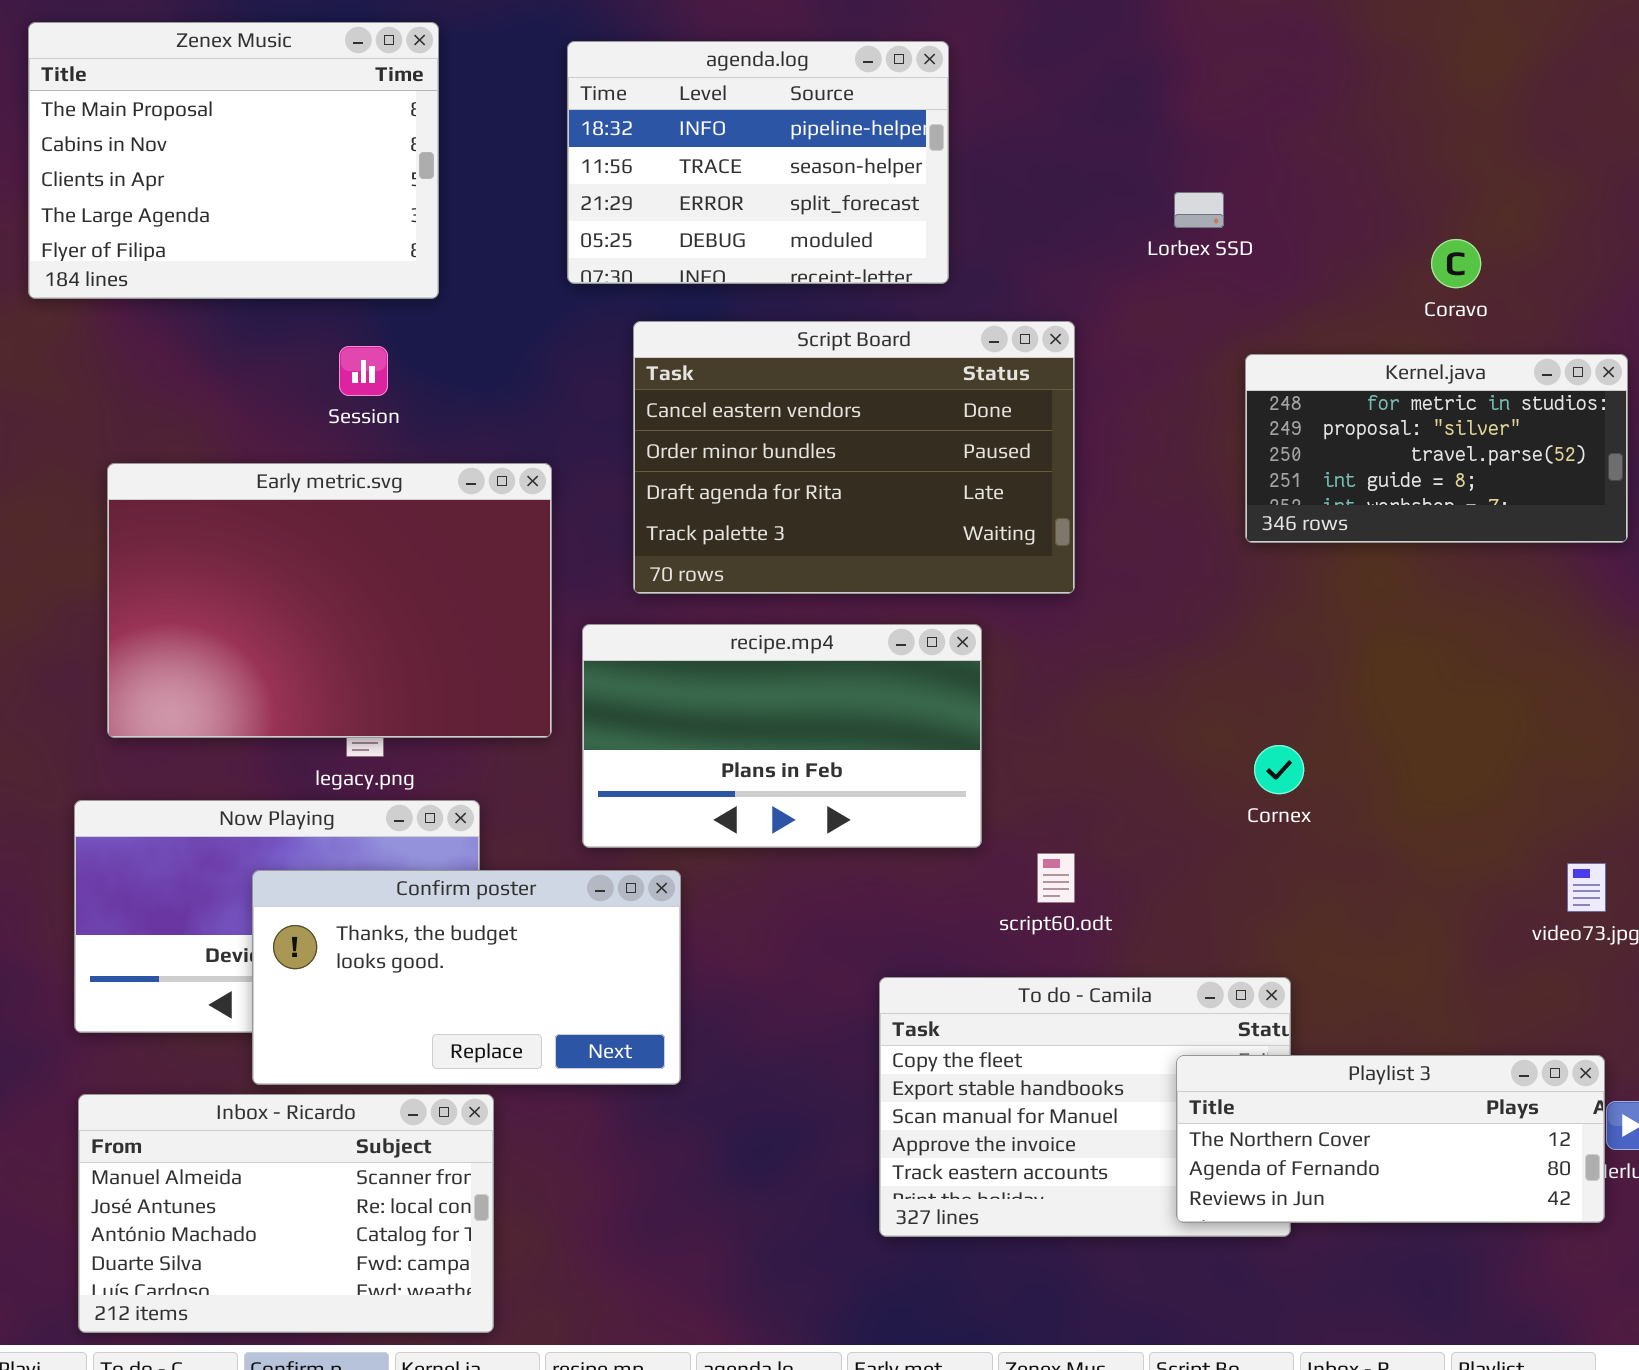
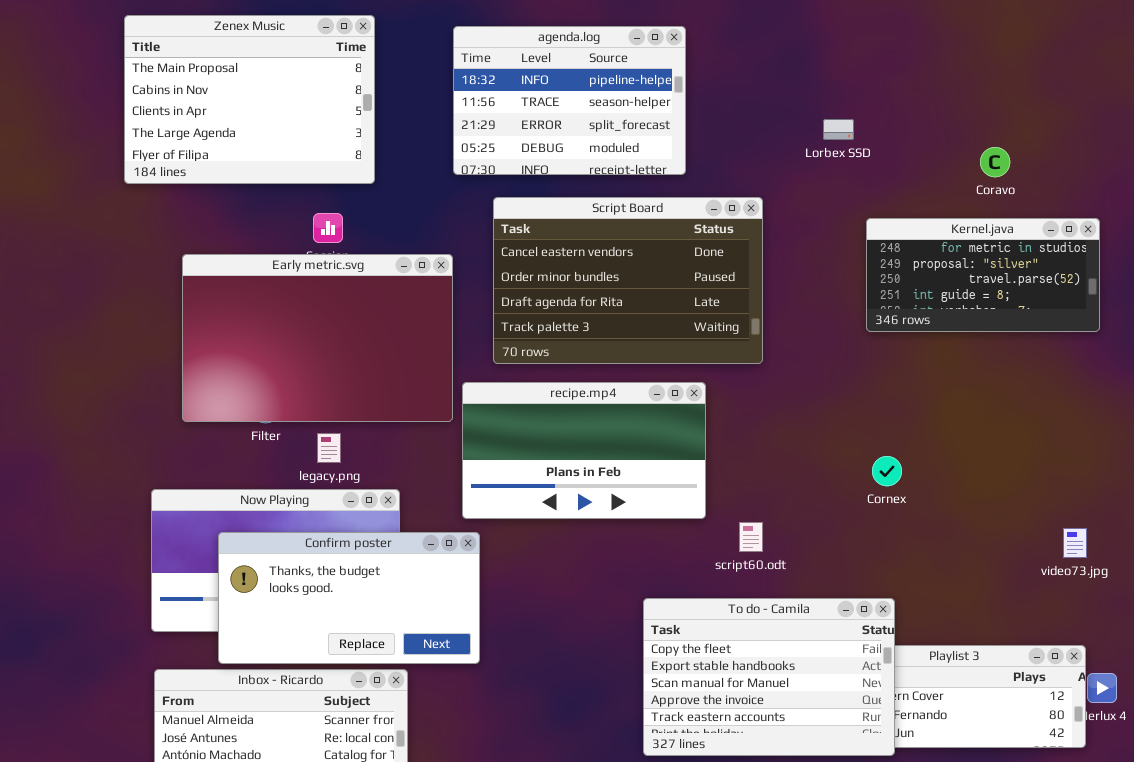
Early metric.svg: [107,463,552,738] -> [182,254,453,422], moved
Confirm poster: [252,870,681,1085] -> [218,532,480,664], moved
To do - Camila: [879,977,1291,1237] -> [643,598,895,756], raised

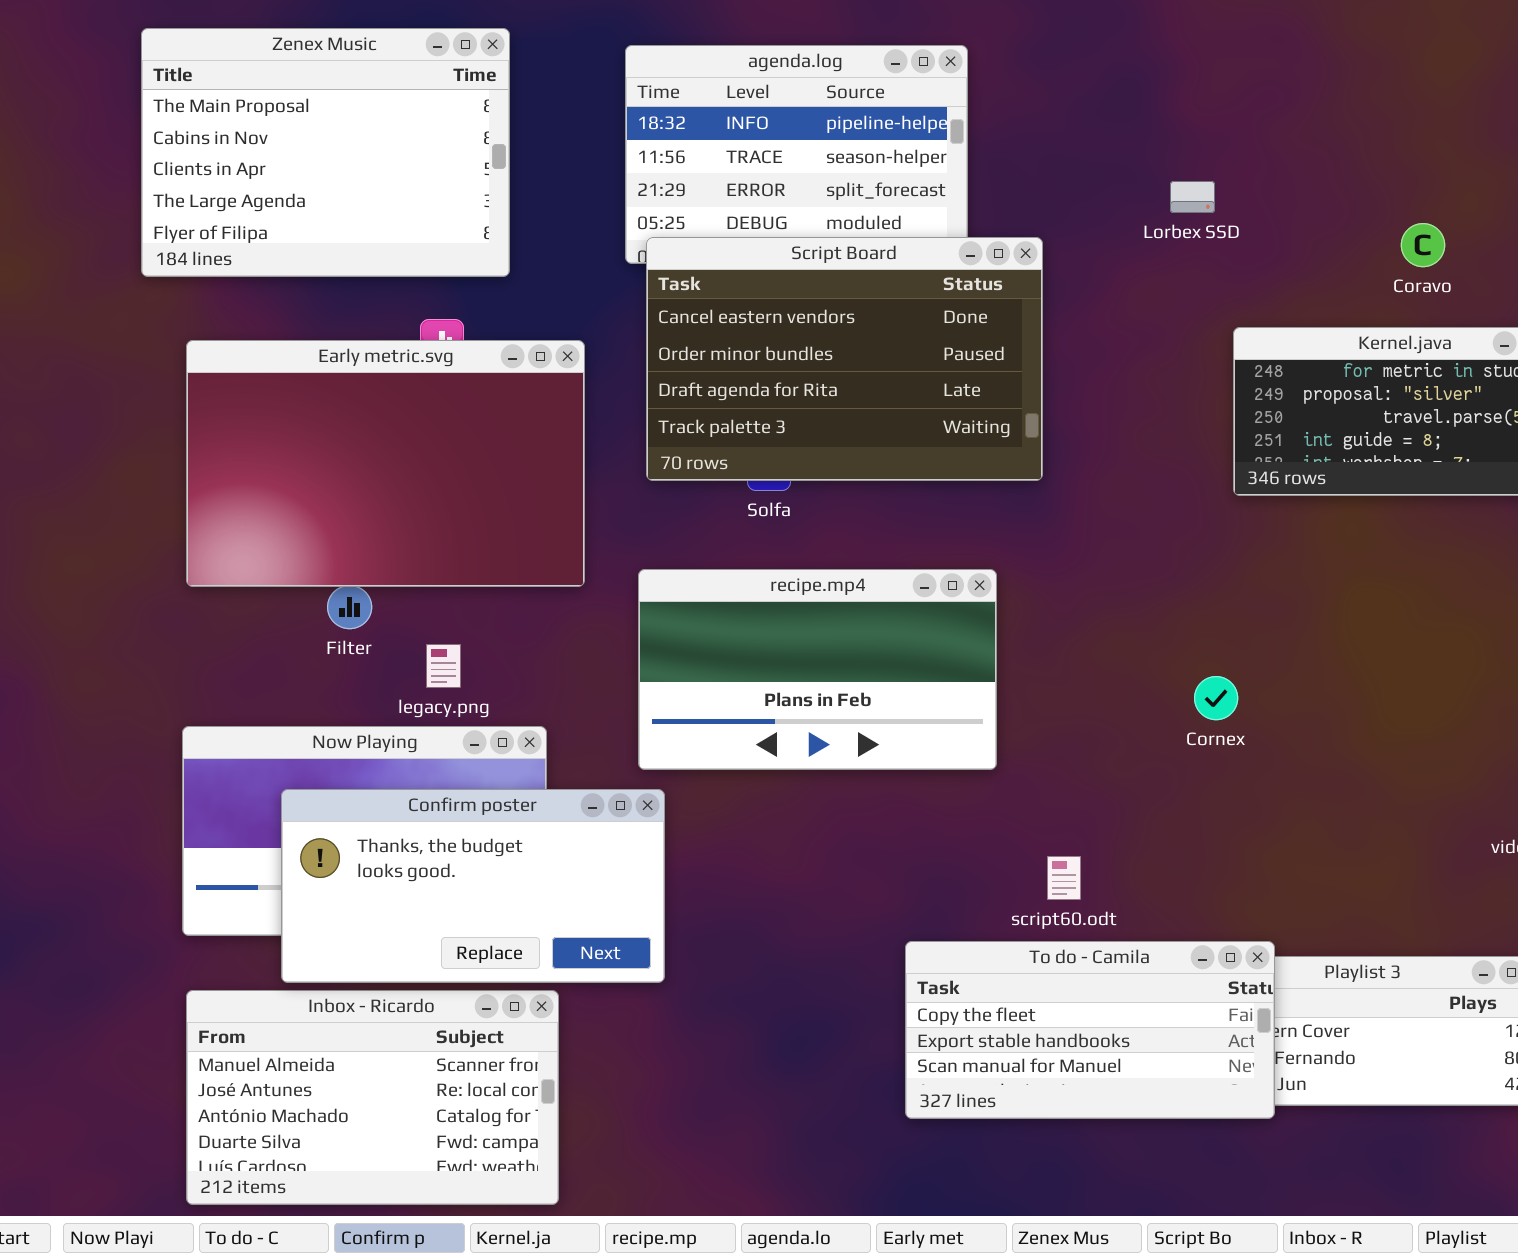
Script Board: [493,197,763,364] -> [646,237,1043,481], moved
Early metric.svg: [182,254,453,422] -> [186,340,585,587], moved
Cornex: [872,456,902,486] -> [1194,676,1238,720], moved
script60.odt: [739,522,763,552] -> [1047,856,1081,900], moved
To do - Camila: [643,598,895,756] -> [905,941,1275,1119], resized

